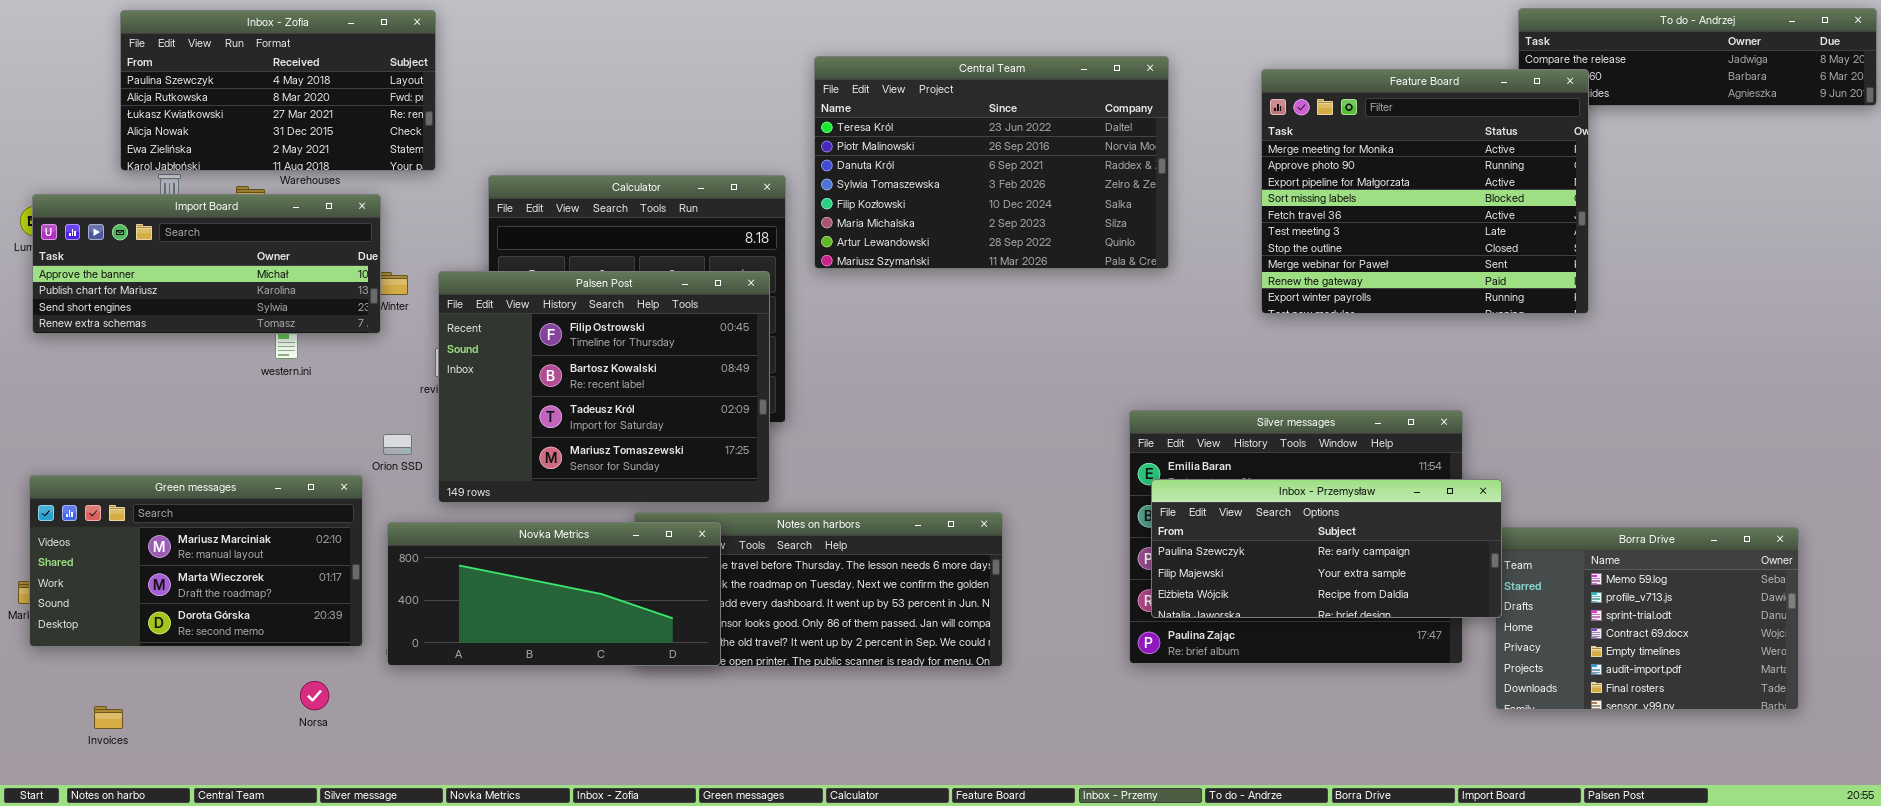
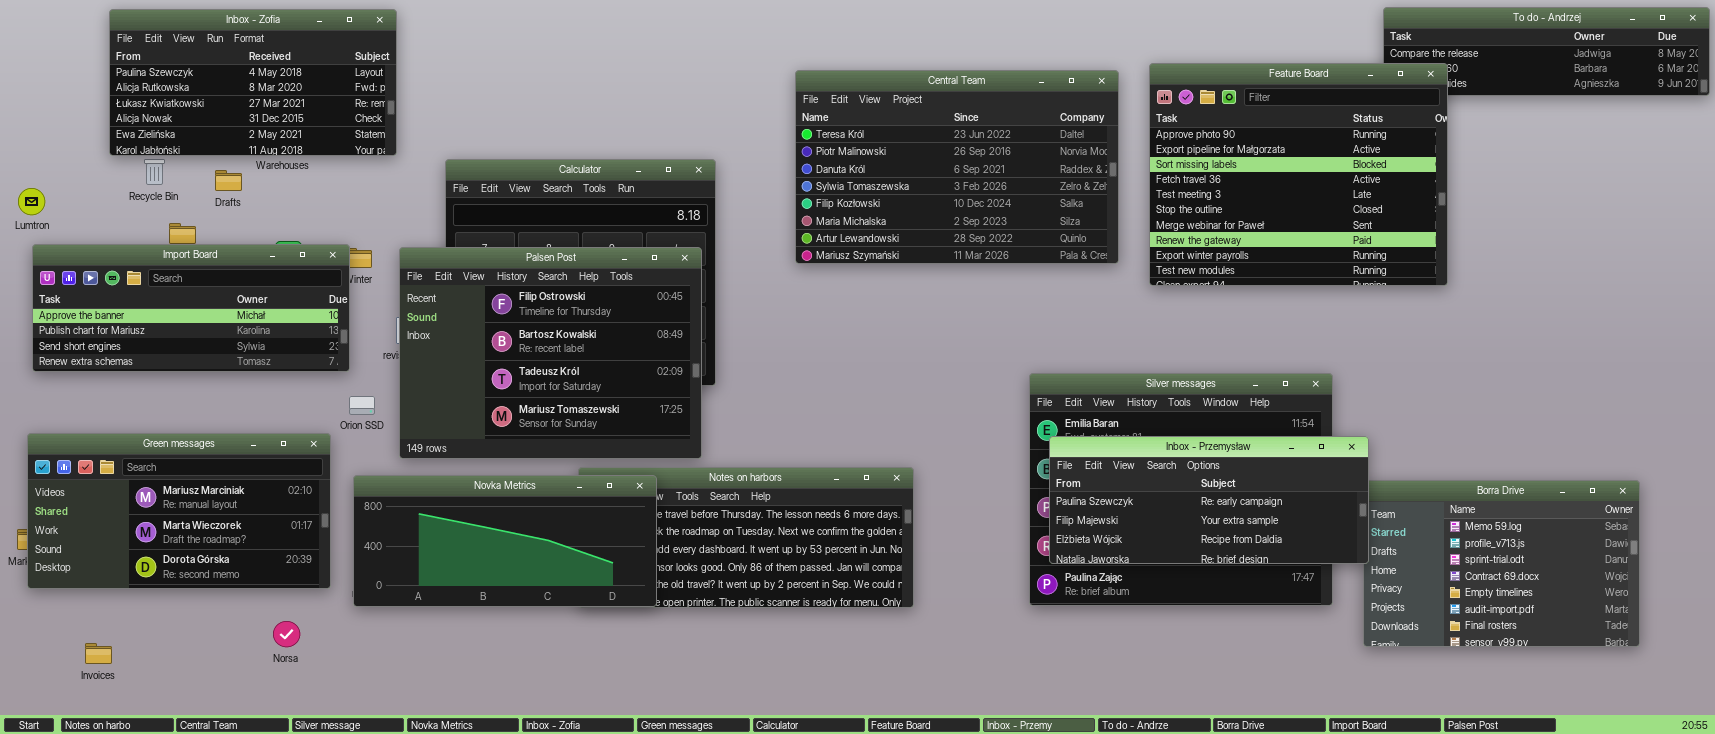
Central Team: [814,56,1169,269] -> [795,70,1119,264], moved
Feature Board: [1261,69,1589,314] -> [1149,63,1448,286], scrolled down 1 row
Import Board: [32,194,381,334] -> [32,244,350,372], moved

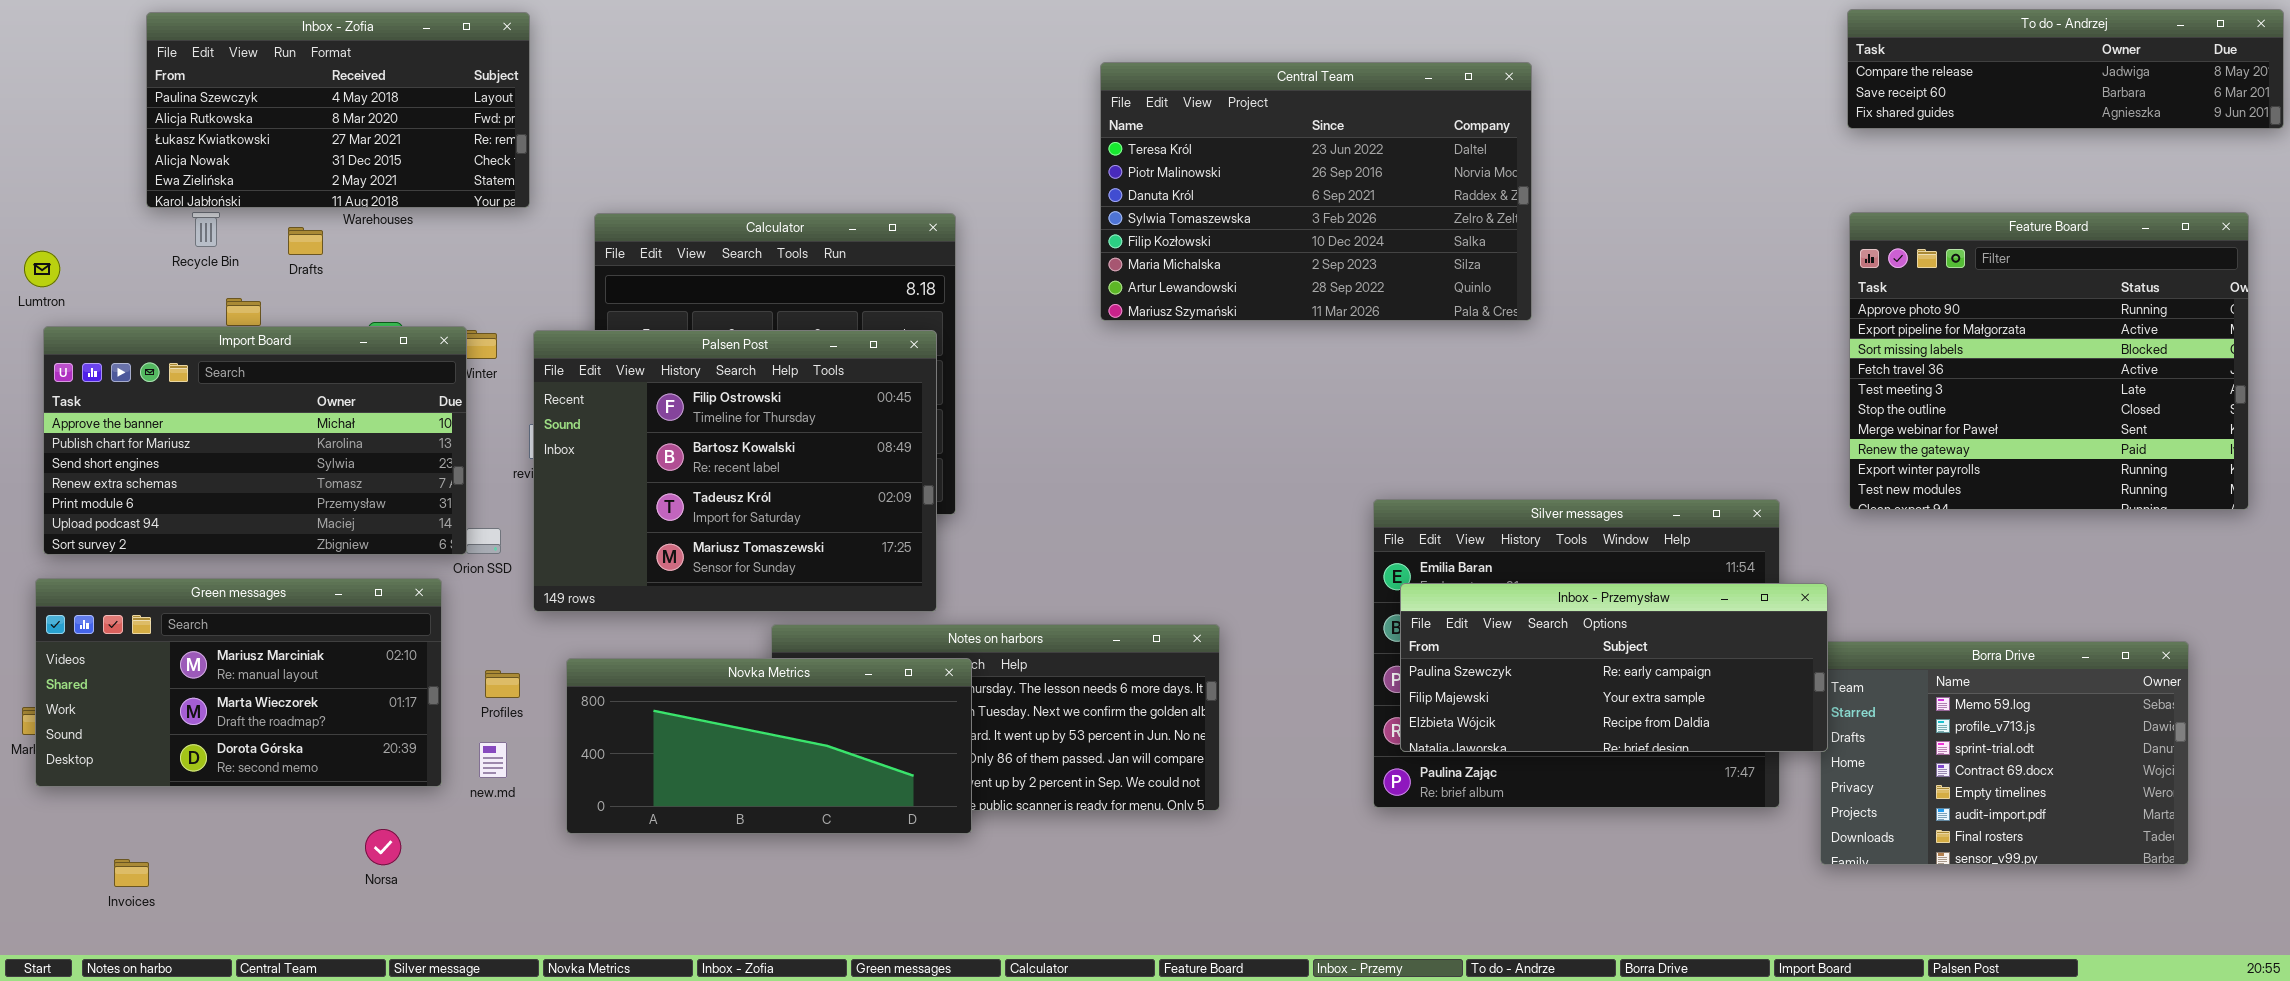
Feature Board: [1149,63,1448,286] -> [1849,212,2249,510], moved
Central Team: [795,70,1119,264] -> [1100,62,1532,321], moved
Import Board: [32,244,350,372] -> [43,326,467,555], resized
Novka Metrics: [353,475,657,607] -> [566,658,972,834], moved

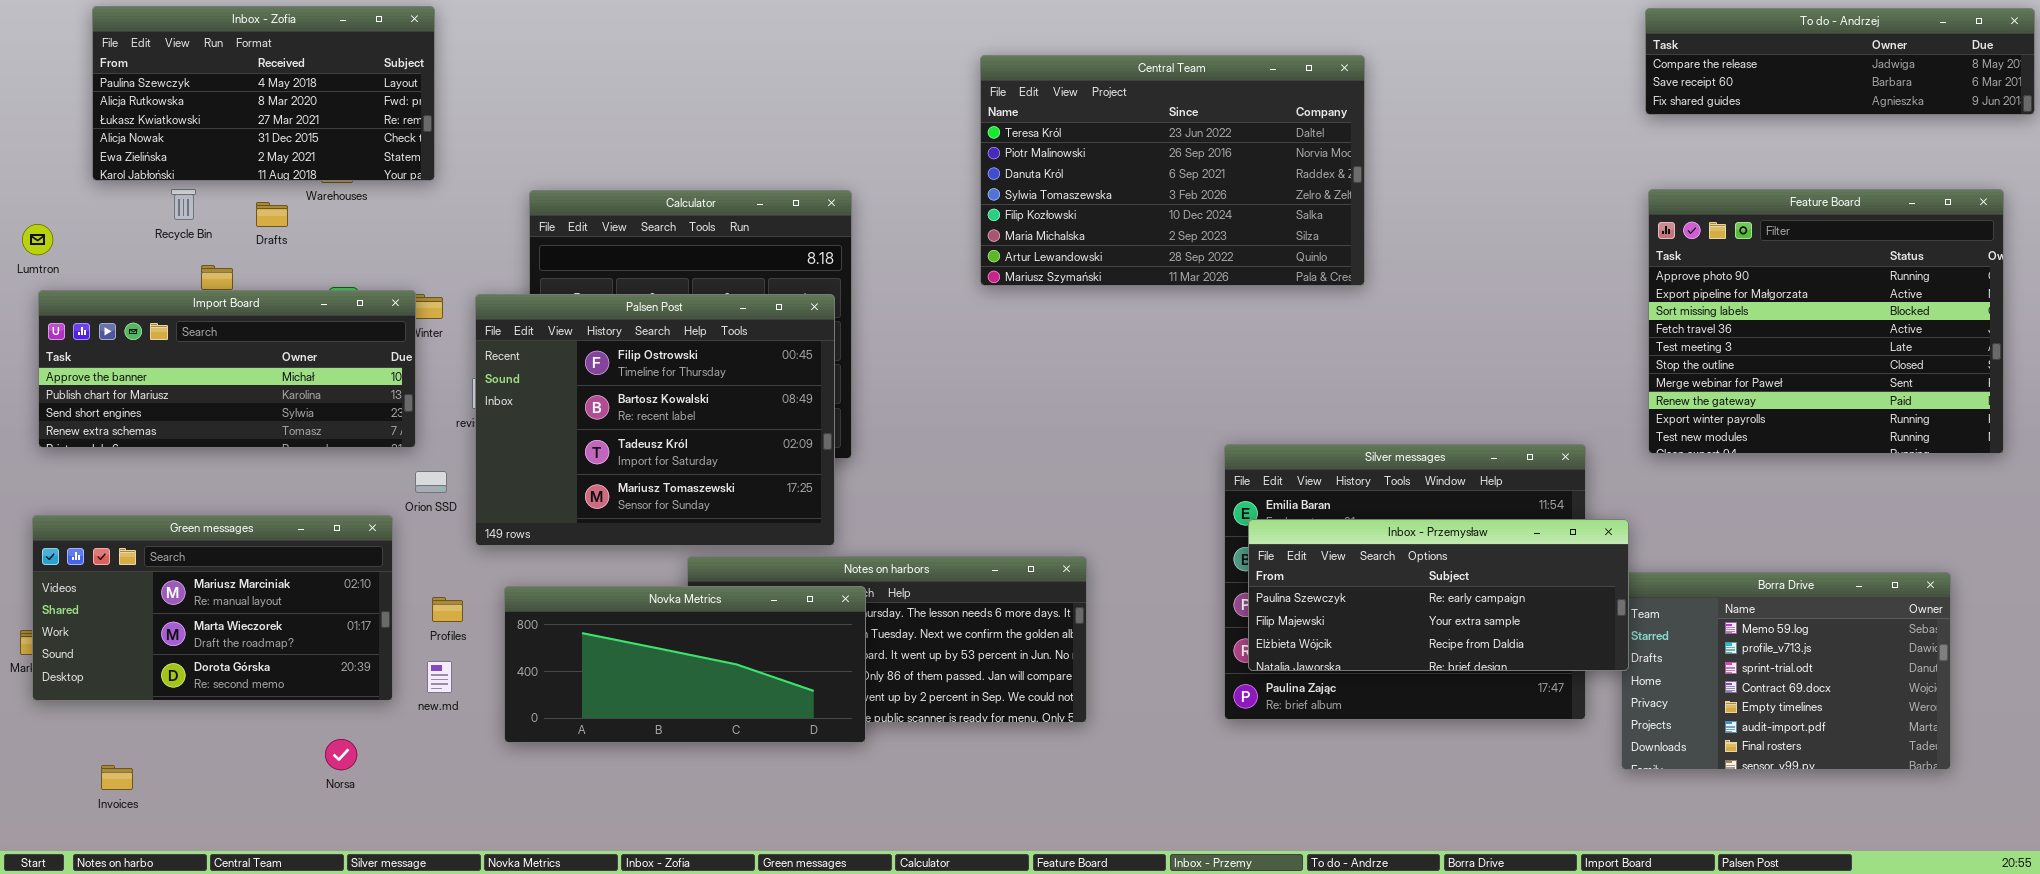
Inbox - Zofia: [146,12,530,208] -> [92,6,435,181], moved
Import Board: [43,326,467,555] -> [38,290,416,448], resized

